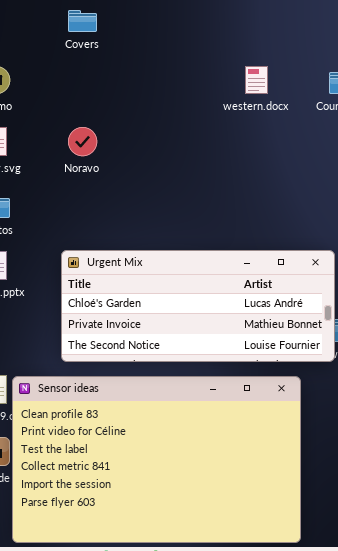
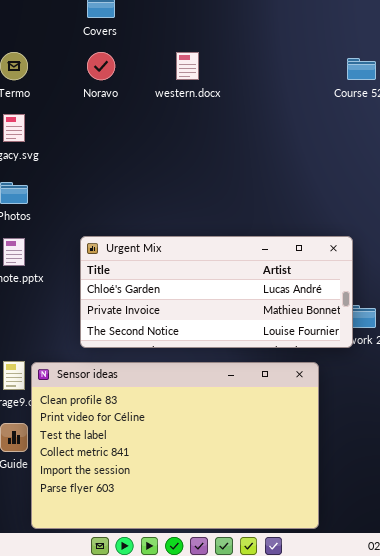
western.docx: [245,66,268,94] -> [176,52,199,80], moved
Noravo: [68,127,97,156] -> [87,52,115,80], moved

